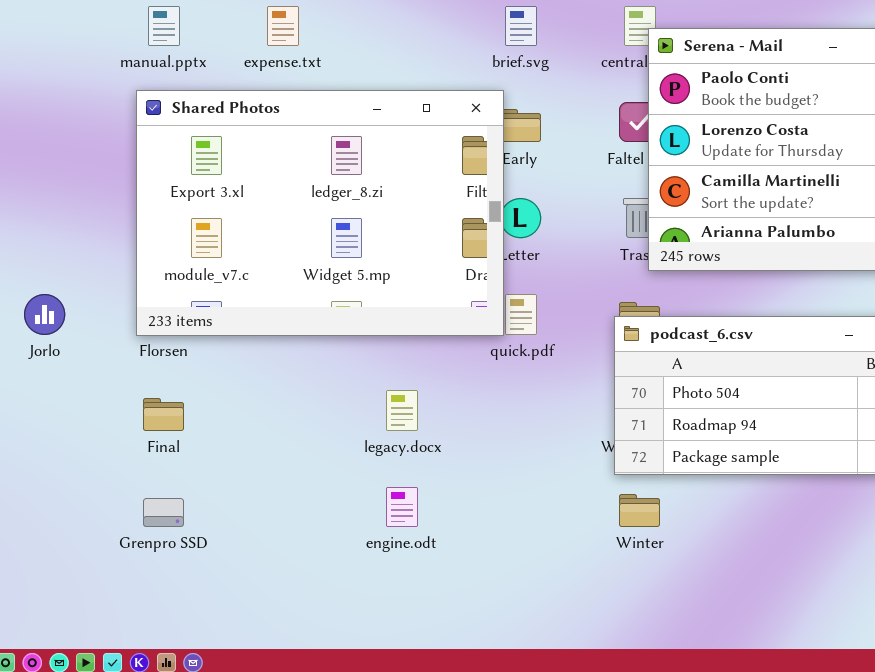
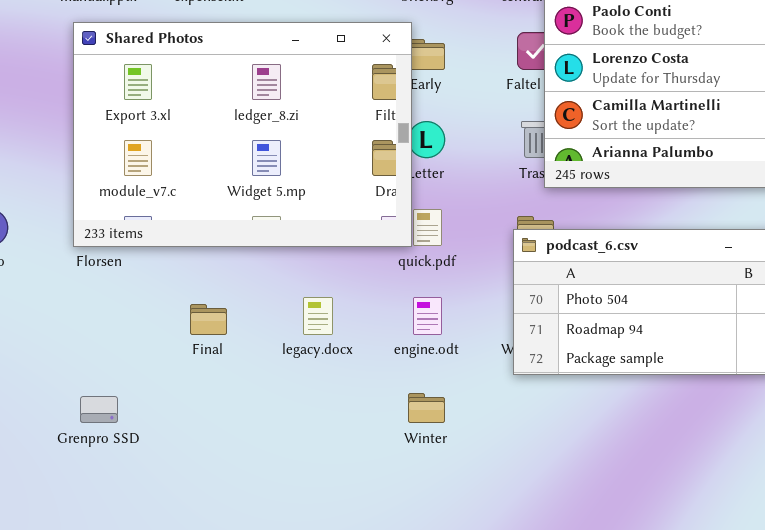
Final: [143,398,184,431] -> [190,304,227,335], moved
engine.odt: [386,487,418,527] -> [413,297,442,335], moved
Winter: [619,494,660,527] -> [408,393,445,423], moved

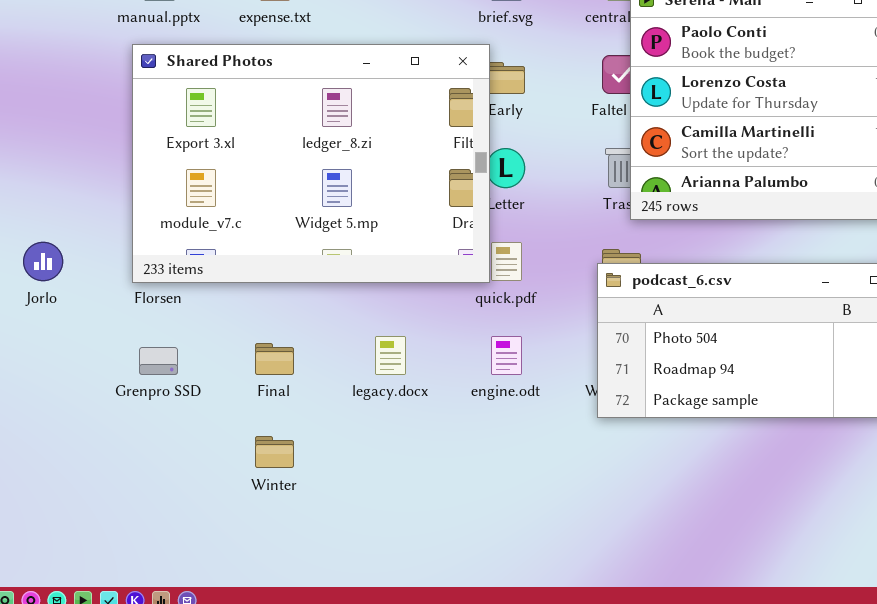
Winter: [408,393,445,423] -> [255,436,294,468], moved
Grenpro SSD: [80,396,118,423] -> [139,347,178,375], moved

